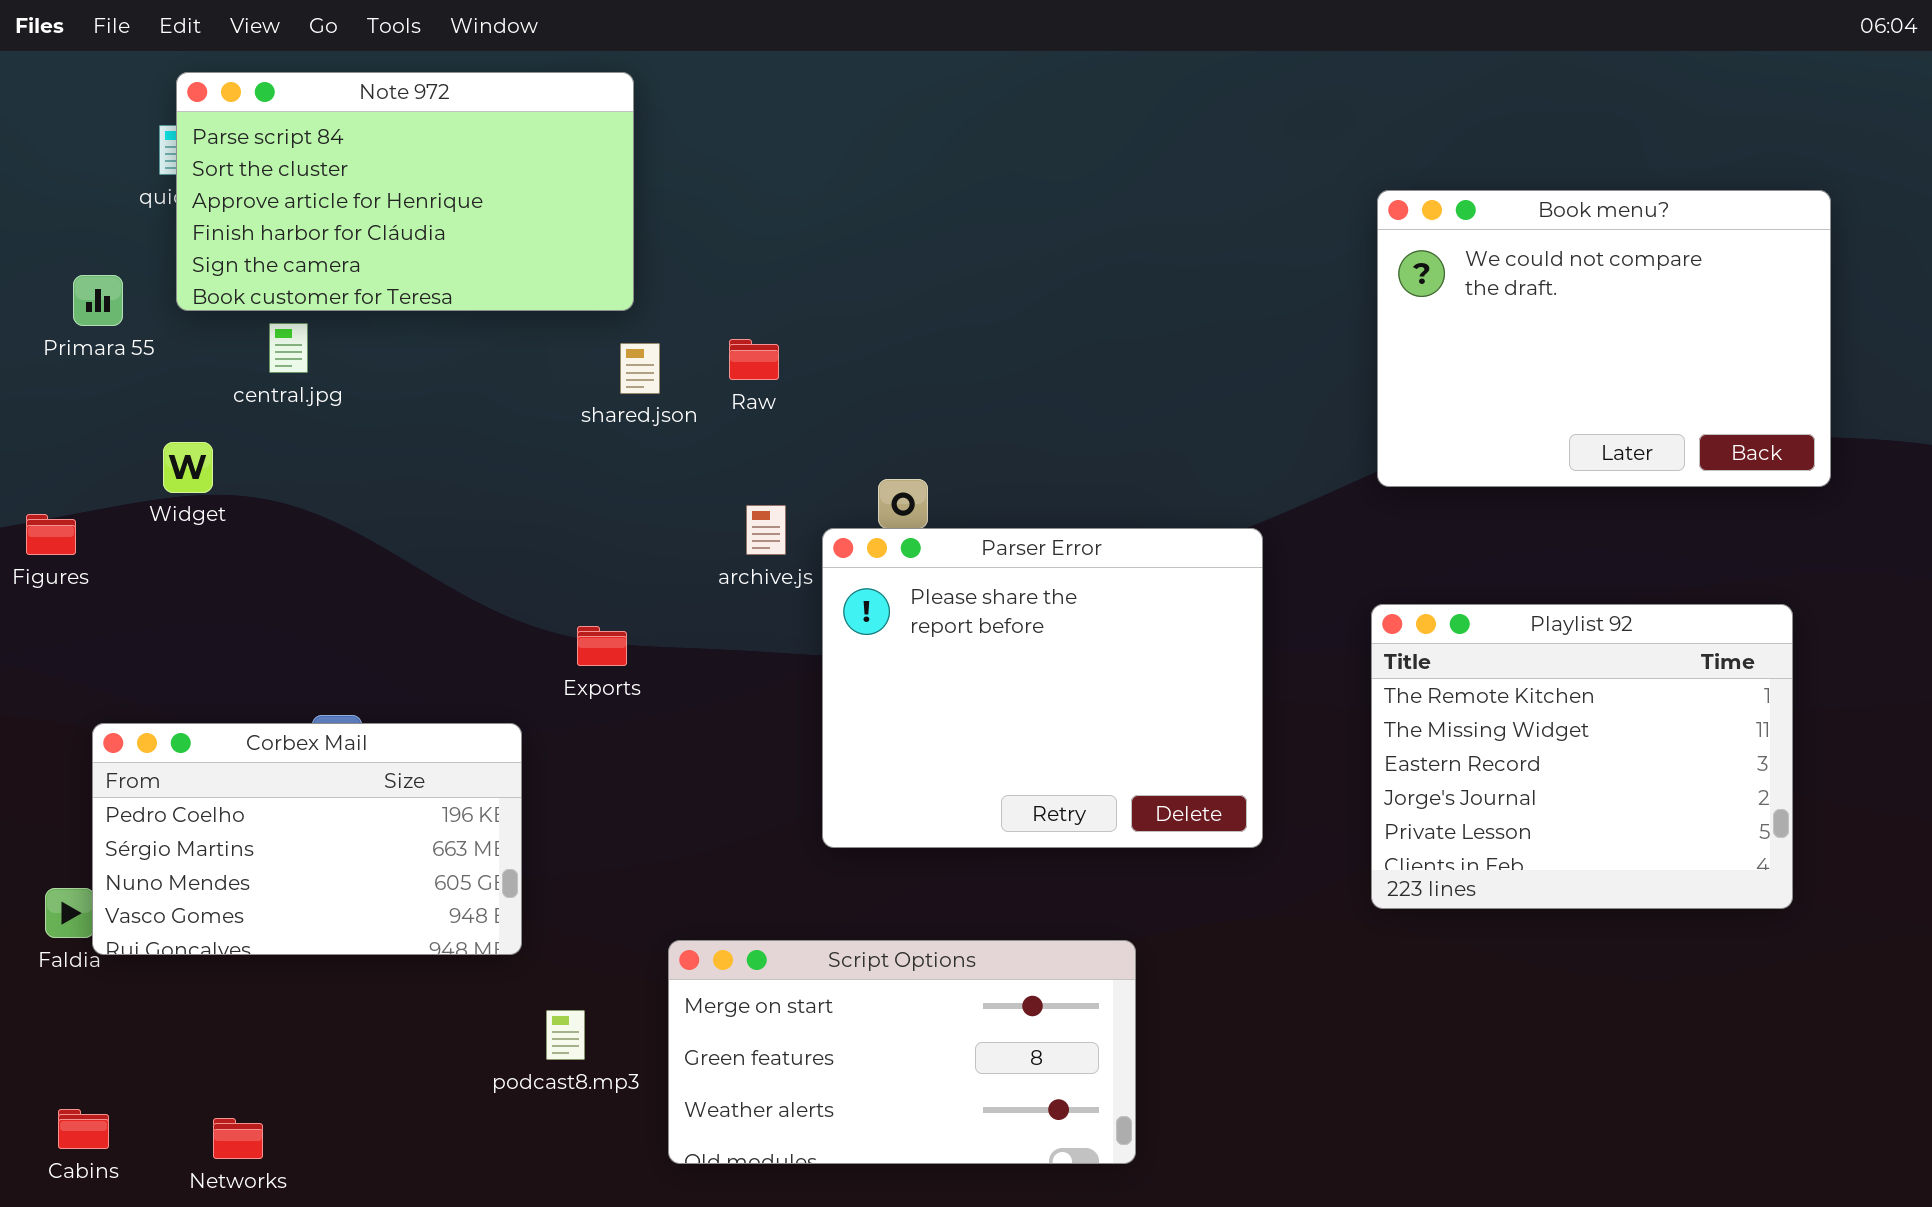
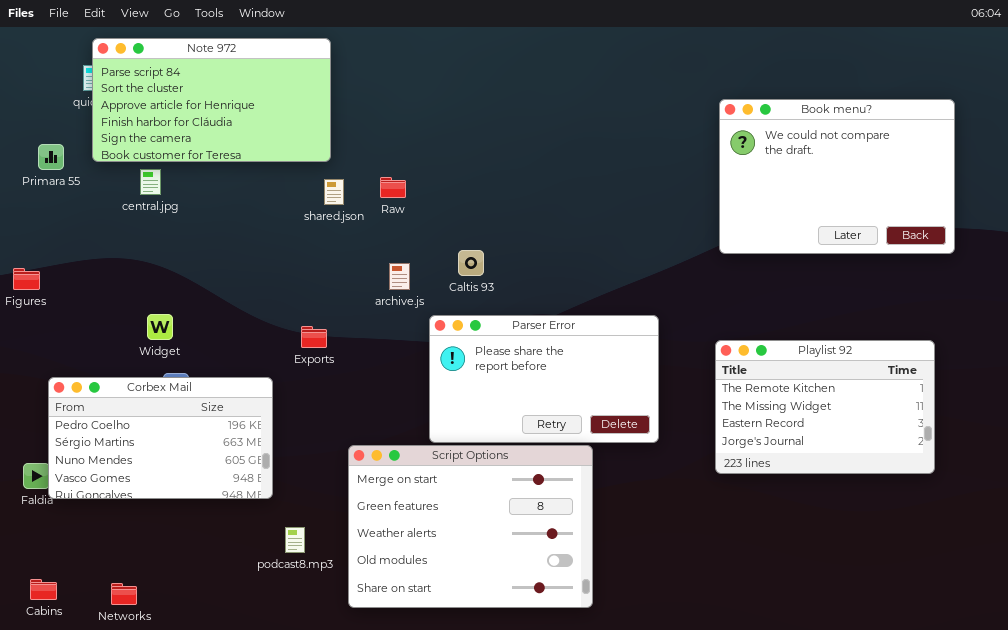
Widget: [163,442,213,493] -> [147,314,173,340], moved
Parser Error: [822,528,1263,848] -> [429,315,659,443], resized
Playlist 92: [1371,604,1793,909] -> [715,340,935,474], resized
Script Options: [668,940,1136,1164] -> [348,445,593,608], resized

